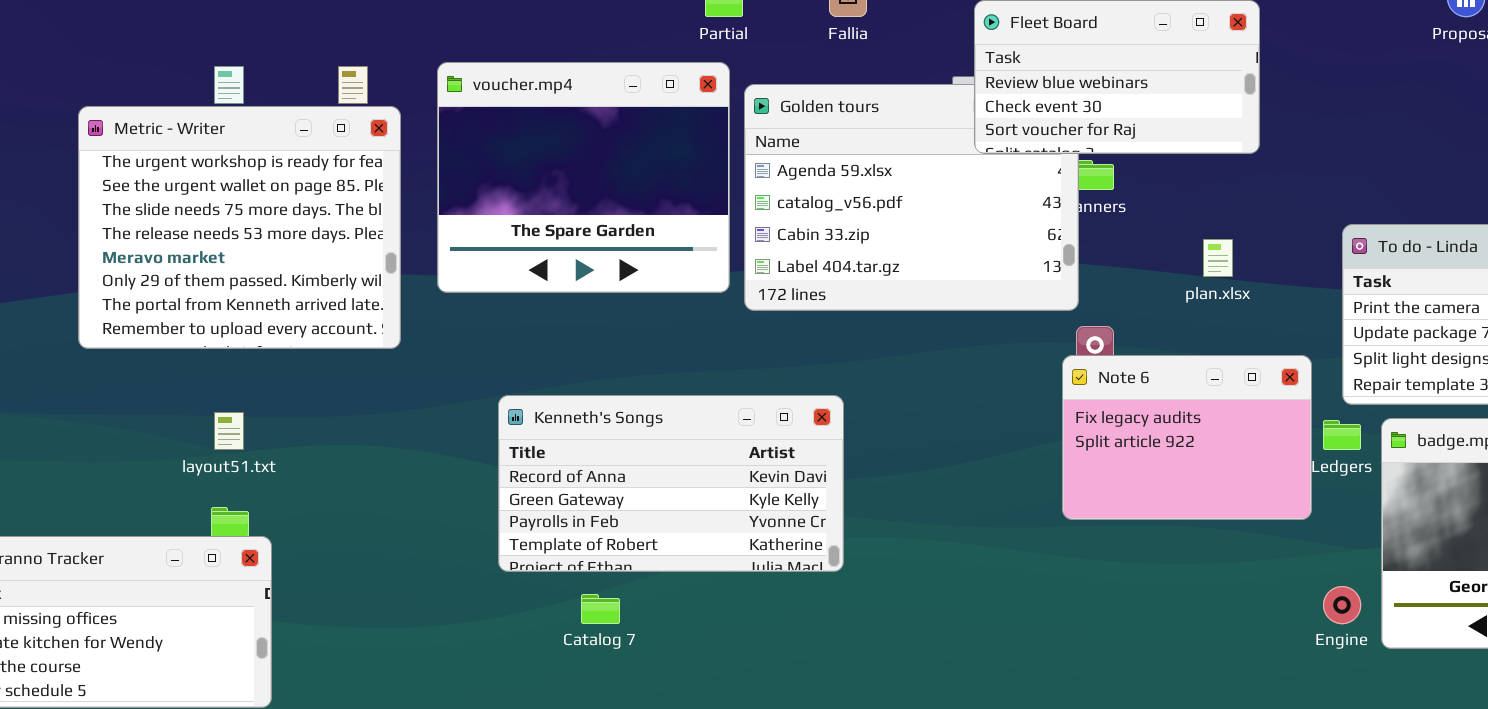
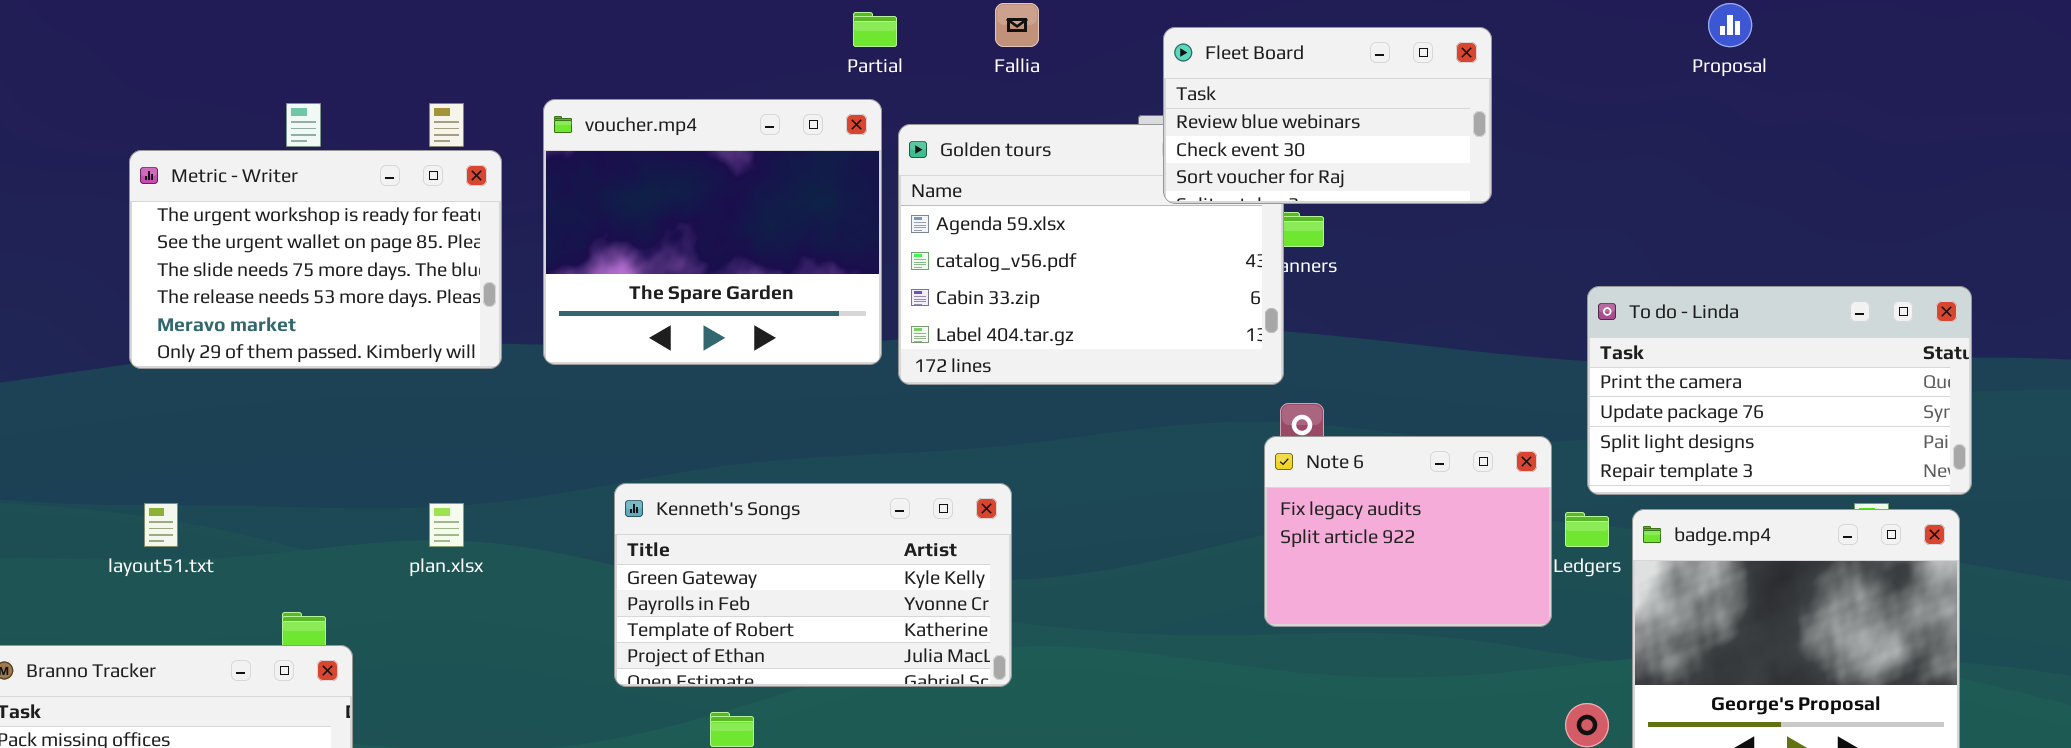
Metric - Writer: [78,106,401,349] -> [129,150,502,369], resized
plan.xlsx: [1203,239,1233,277] -> [429,503,464,547], moved
Kenneth's Songs: [498,395,844,572] -> [614,483,1012,687], scrolled down 1 row
layout51.txt: [214,412,244,450] -> [144,503,178,547], moved

